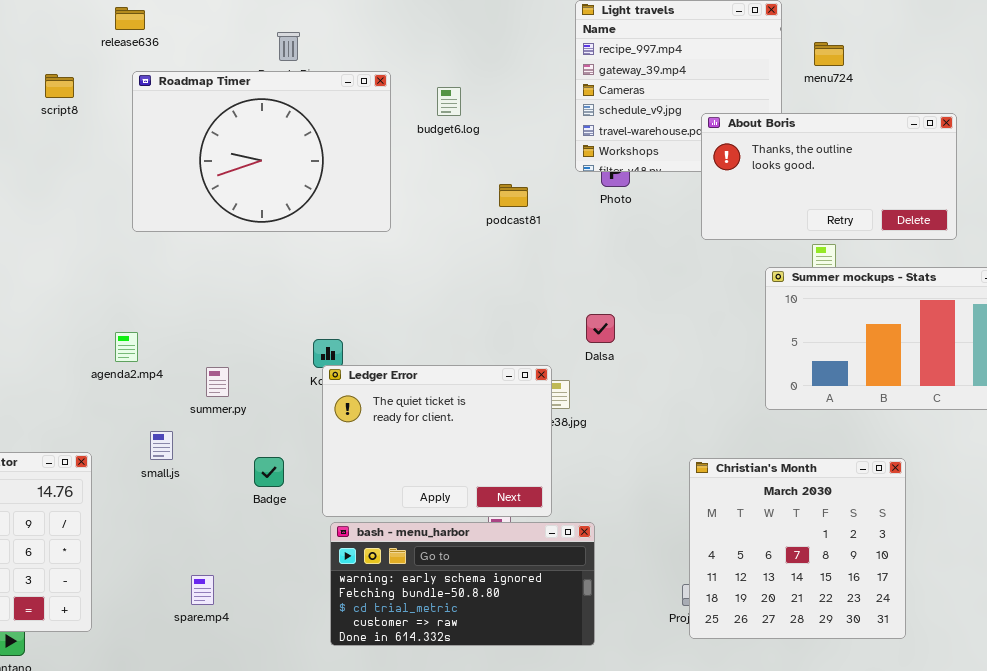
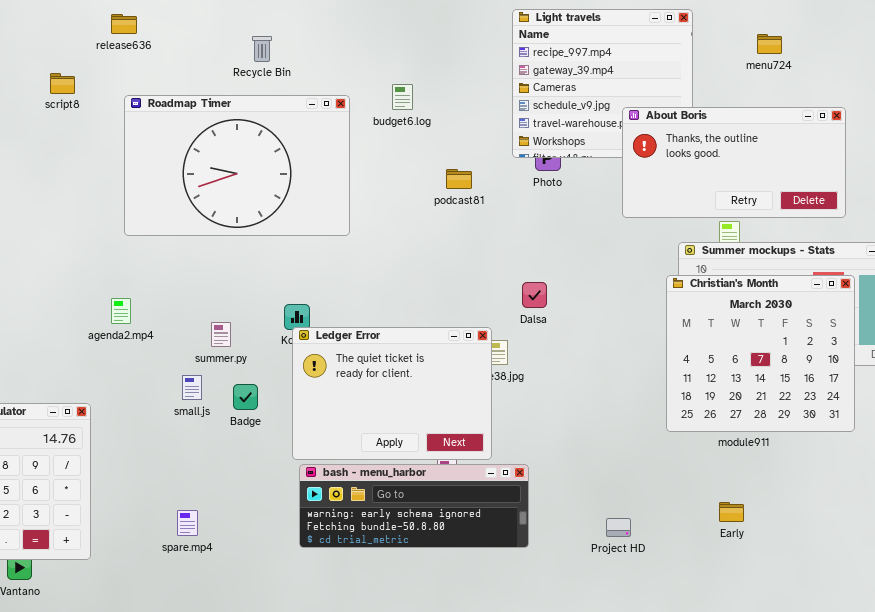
menu724: [814,42,844,66] -> [757,34,782,54], moved
Roadmap Timer: [132,71,391,232] -> [124,95,350,236], moved
summer.py: [206,367,229,397] -> [211,322,231,347], moved
small.js: [150,431,173,460] -> [182,375,202,400], moved
Badge: [254,457,284,487] -> [233,384,258,410], moved
Christian's Month: [689,458,906,639] -> [666,275,855,432], moved
bash - menu_harbor: [330,522,595,646] -> [299,464,529,548], resized

